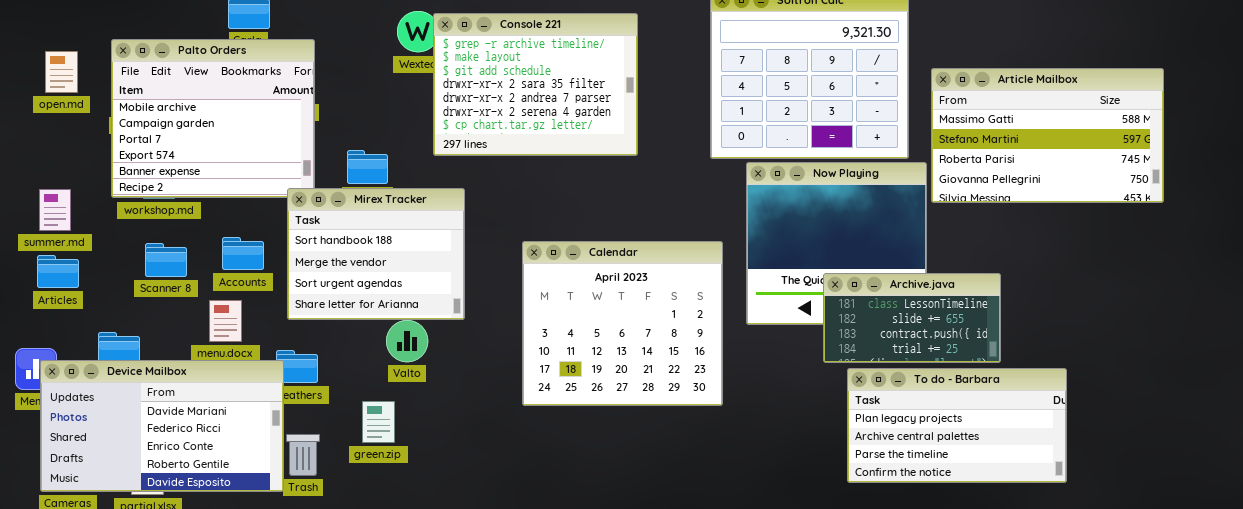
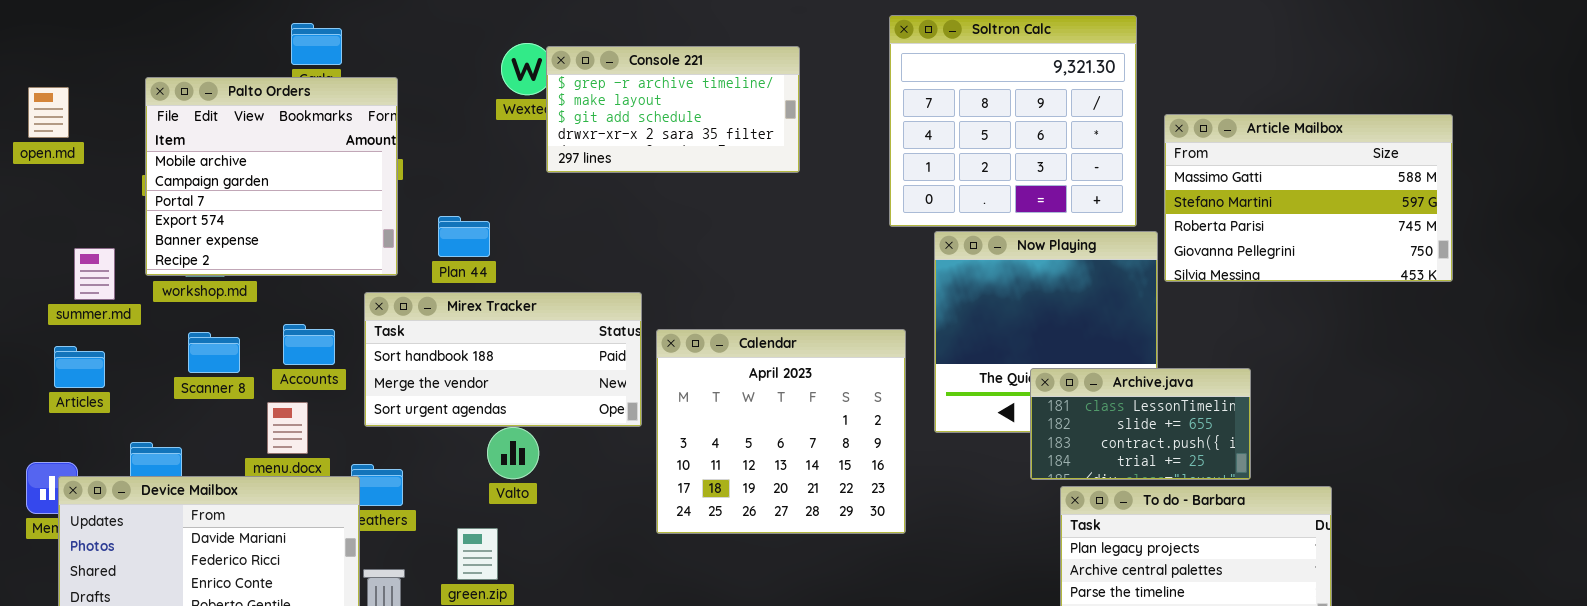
Console 221: [433,13,638,156] -> [546,46,800,173], resized
open.md: [45,51,78,93] -> [28,87,69,138], moved
Mirex Tracker: [287,188,465,320] -> [364,292,642,427], resized
summer.md: [39,189,71,231] -> [74,248,115,300], moved

